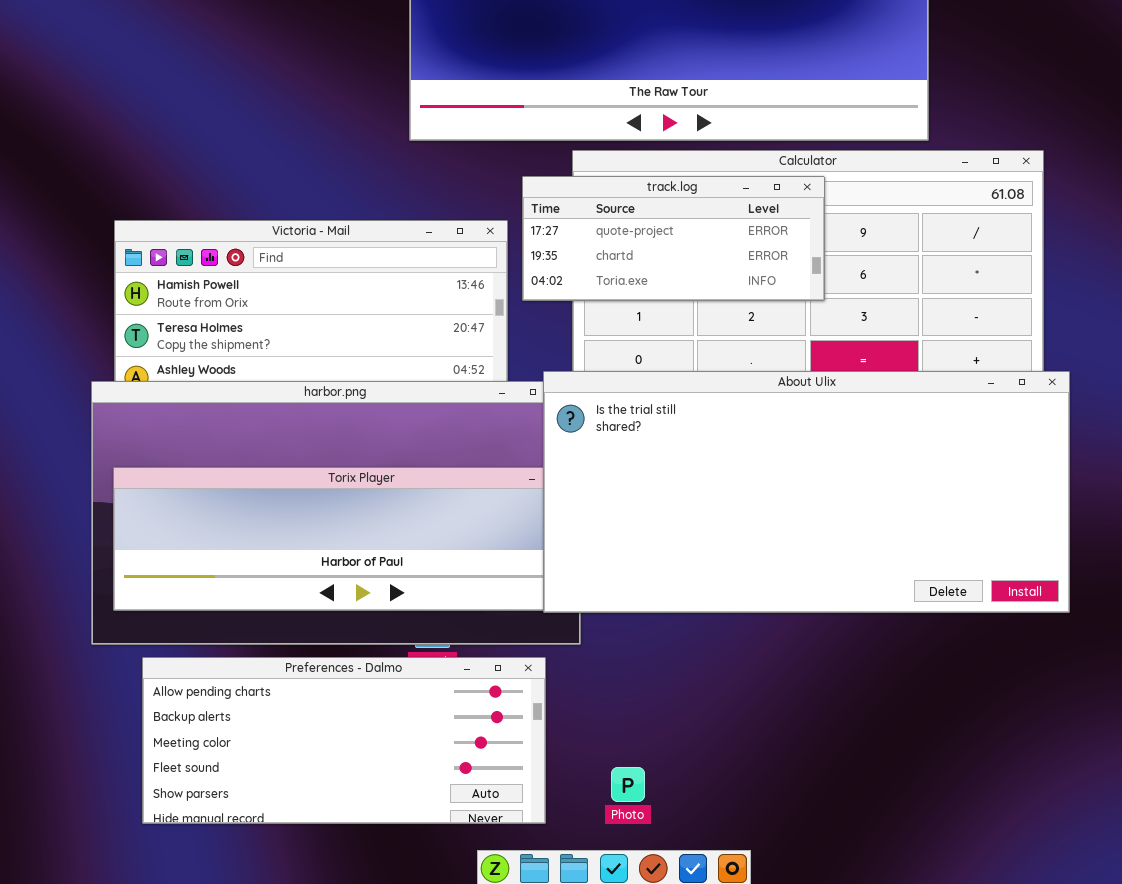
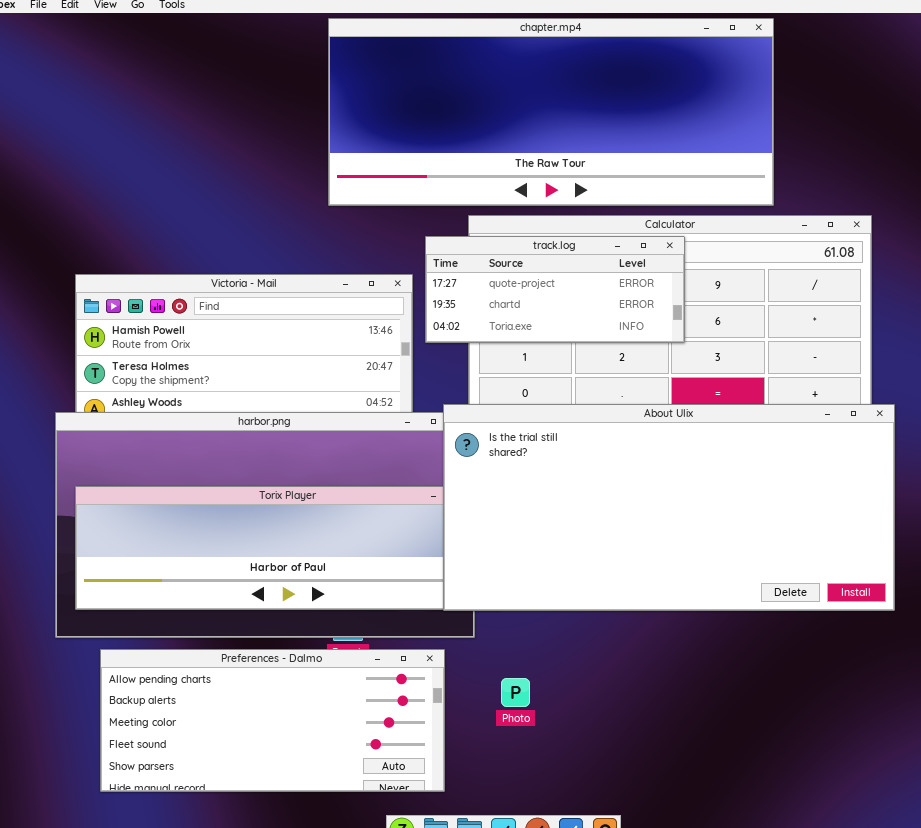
Photo: [611,767,645,802] -> [501,678,530,707], moved

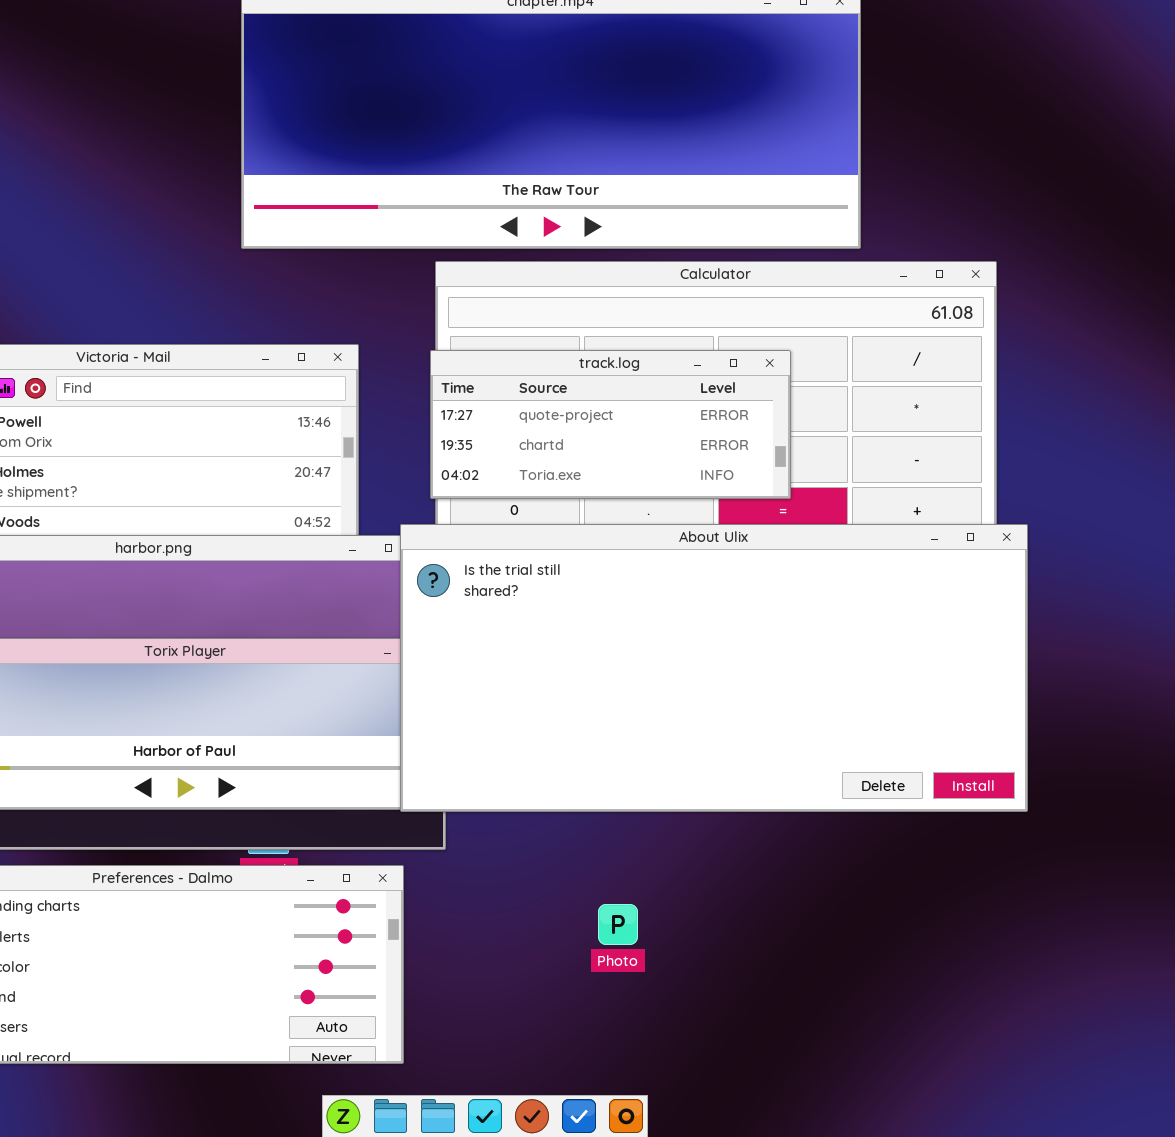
track.log: [425,236,685,343] -> [430,350,791,499], moved
Photo: [501,678,530,707] -> [598,904,638,945], moved

